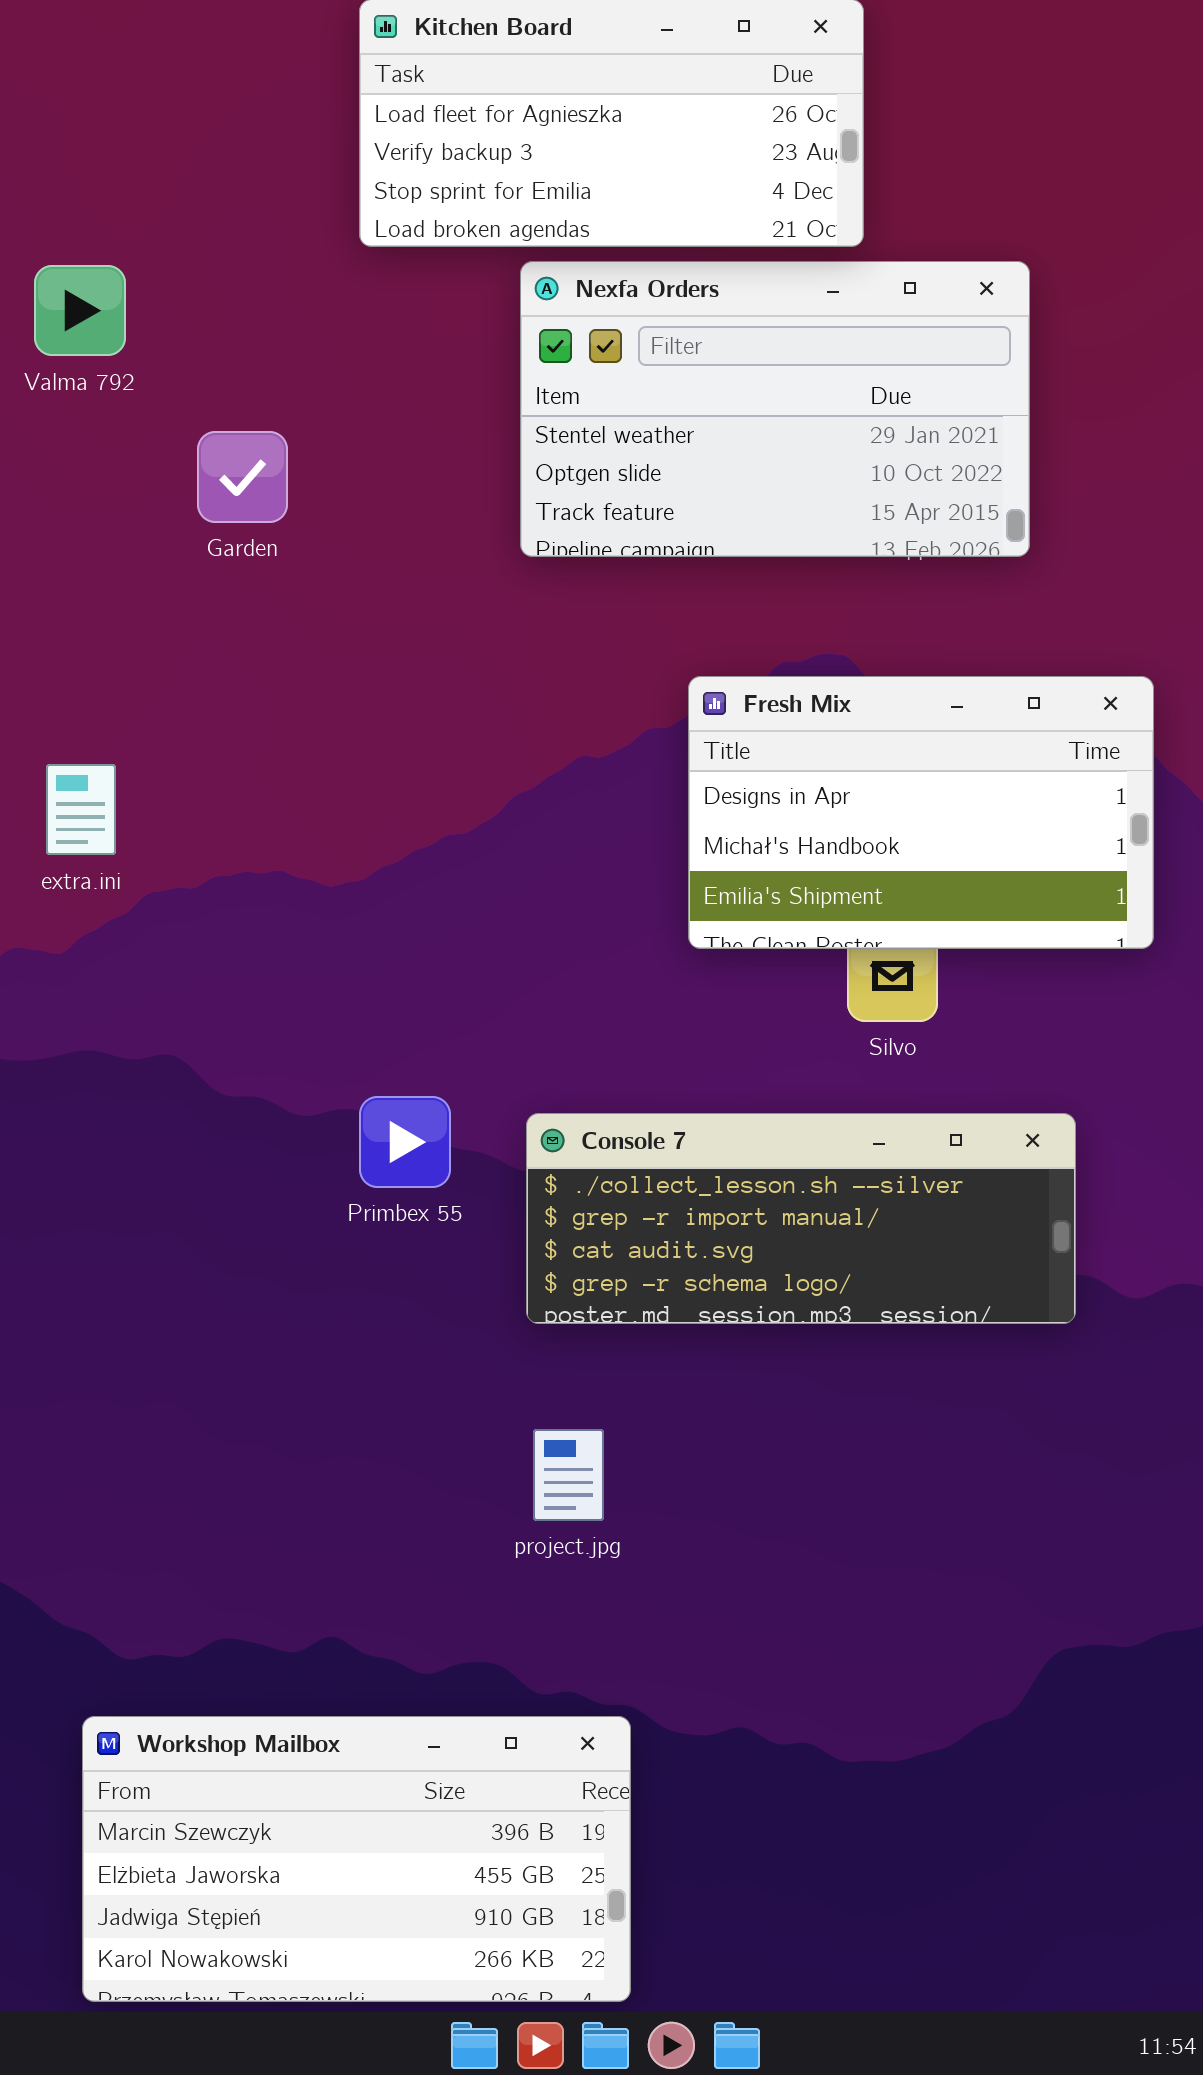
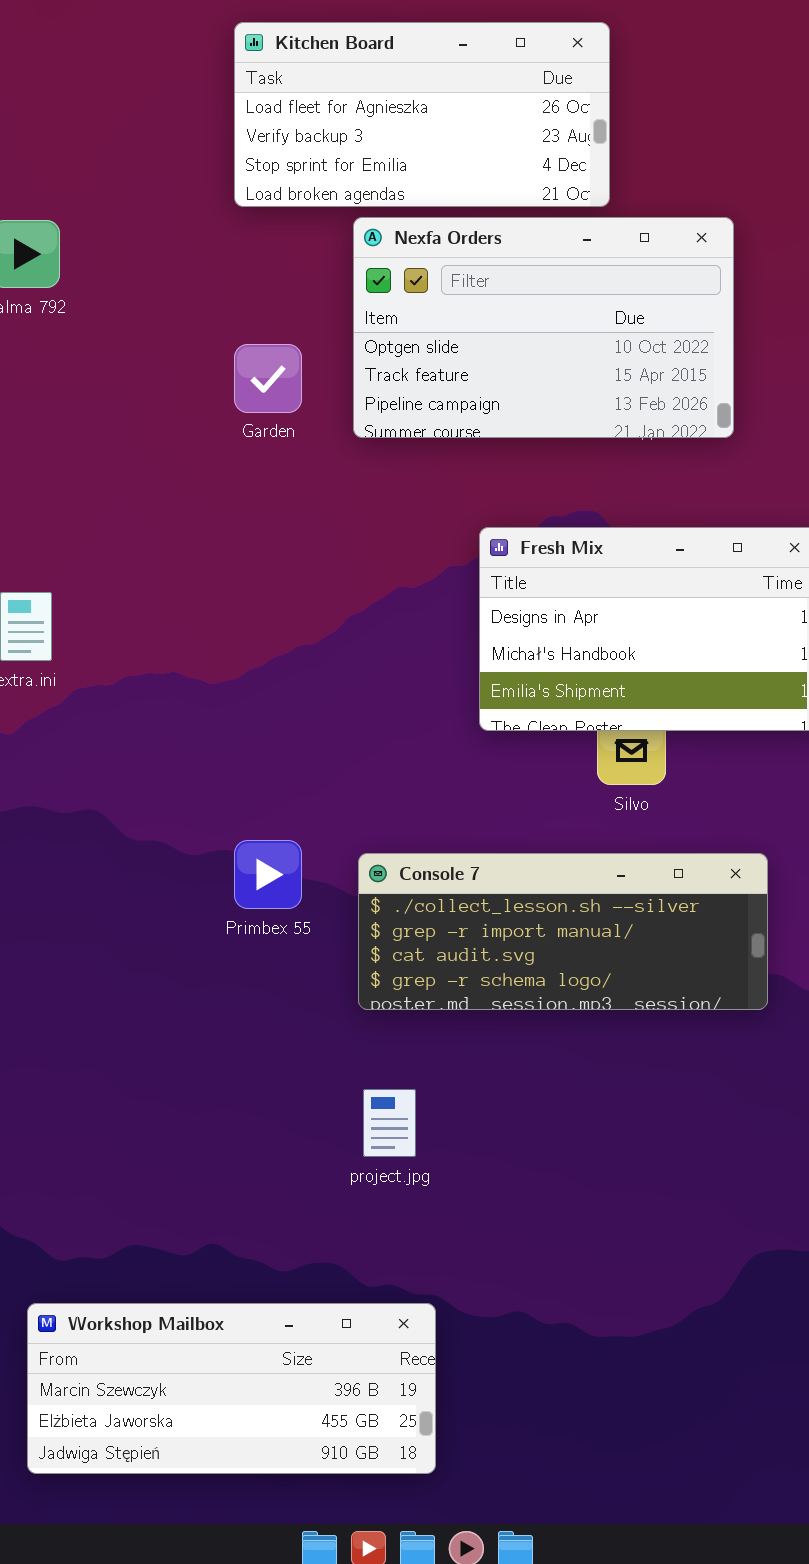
Nexfa Orders: [520,261,1030,557] -> [353,217,734,438], scrolled down 1 row
Garden: [197,431,288,523] -> [234,344,302,413], moved
Workshop Mailbox: [82,1716,631,2002] -> [27,1303,436,1474], resized

